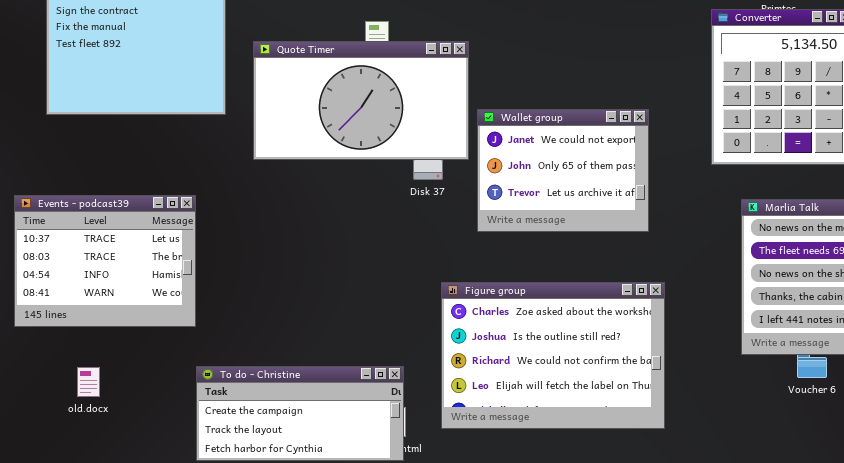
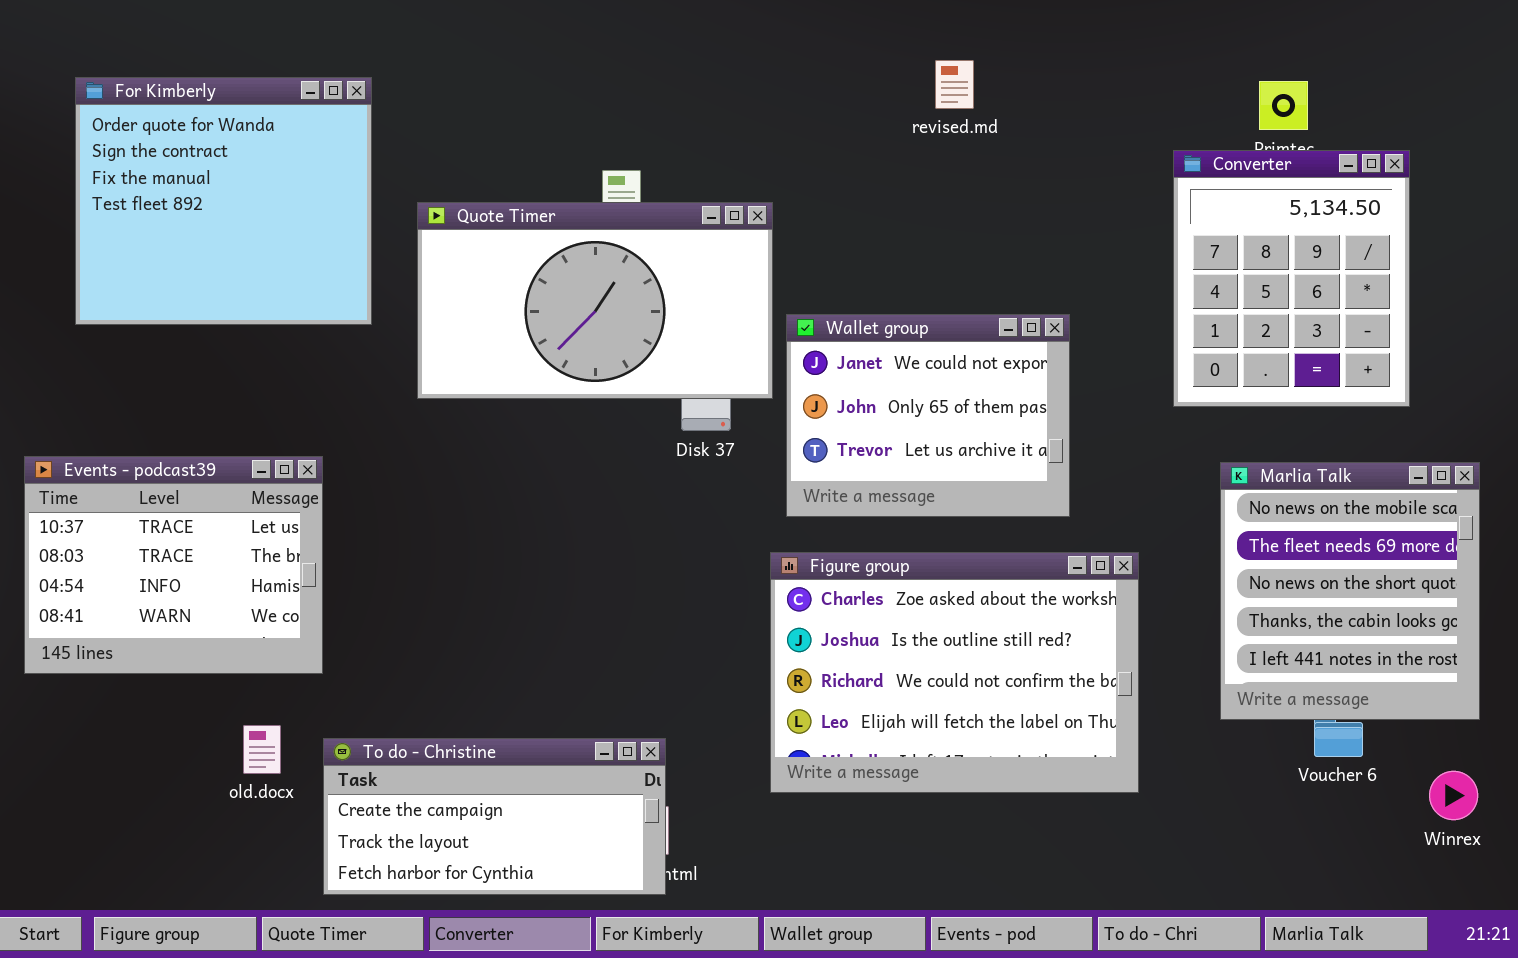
Figure group: [441,282,665,429] -> [770,552,1139,793], moved
old.docx: [77,367,100,397] -> [243,725,281,774], moved

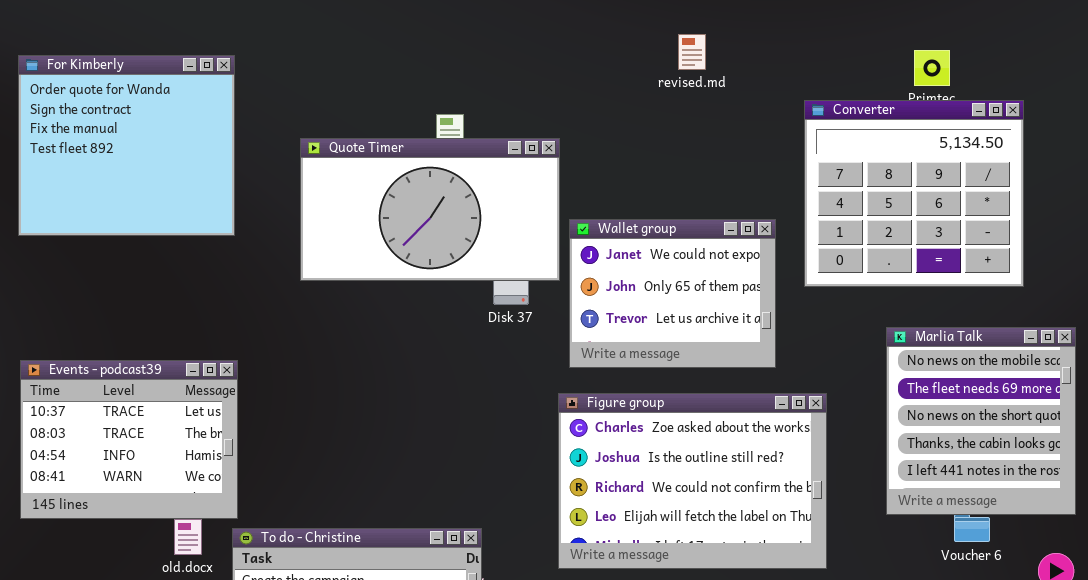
For Kimberly: [75,77,372,325] -> [18,55,235,236], moved
Converter: [1173,150,1410,407] -> [804,100,1024,287], resized
Events - podcast39: [24,456,323,674] -> [20,360,238,519], moved

